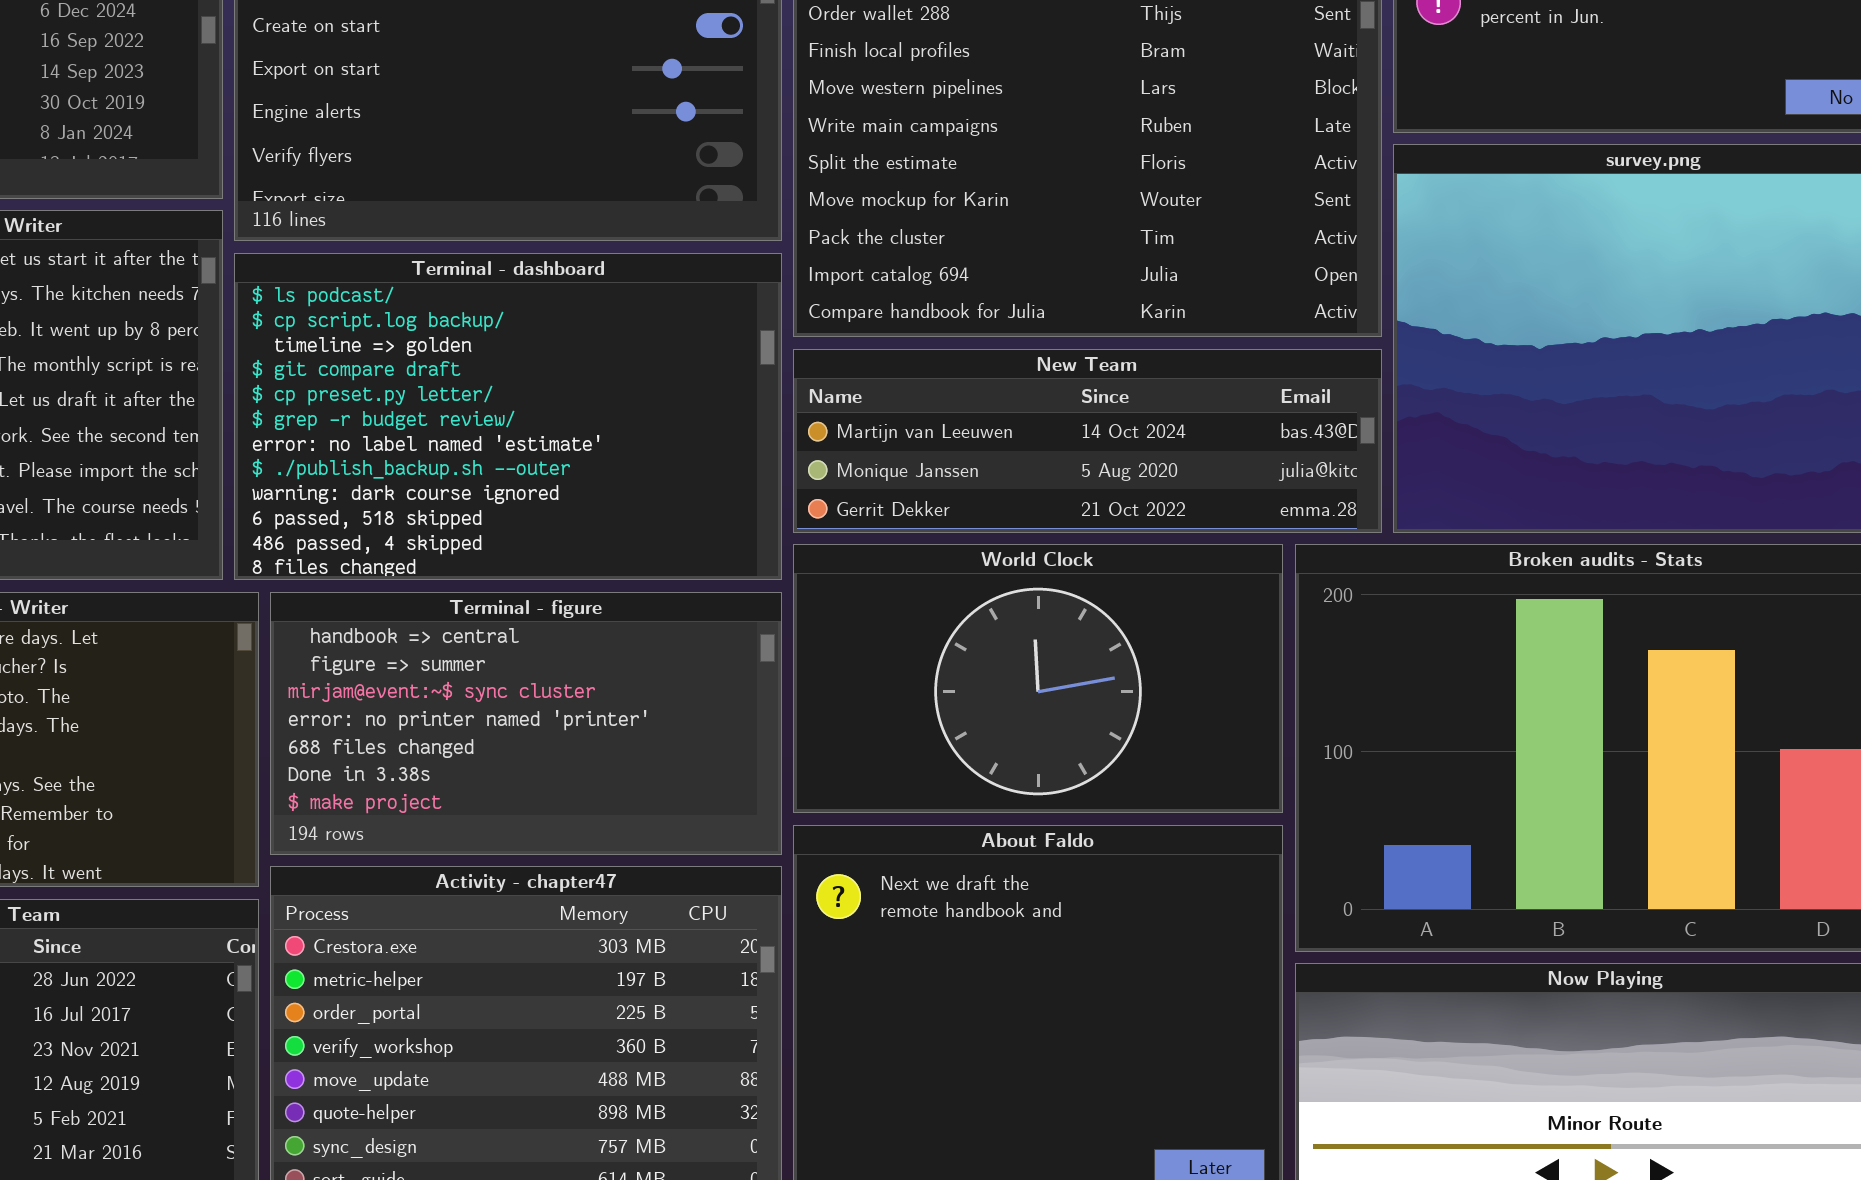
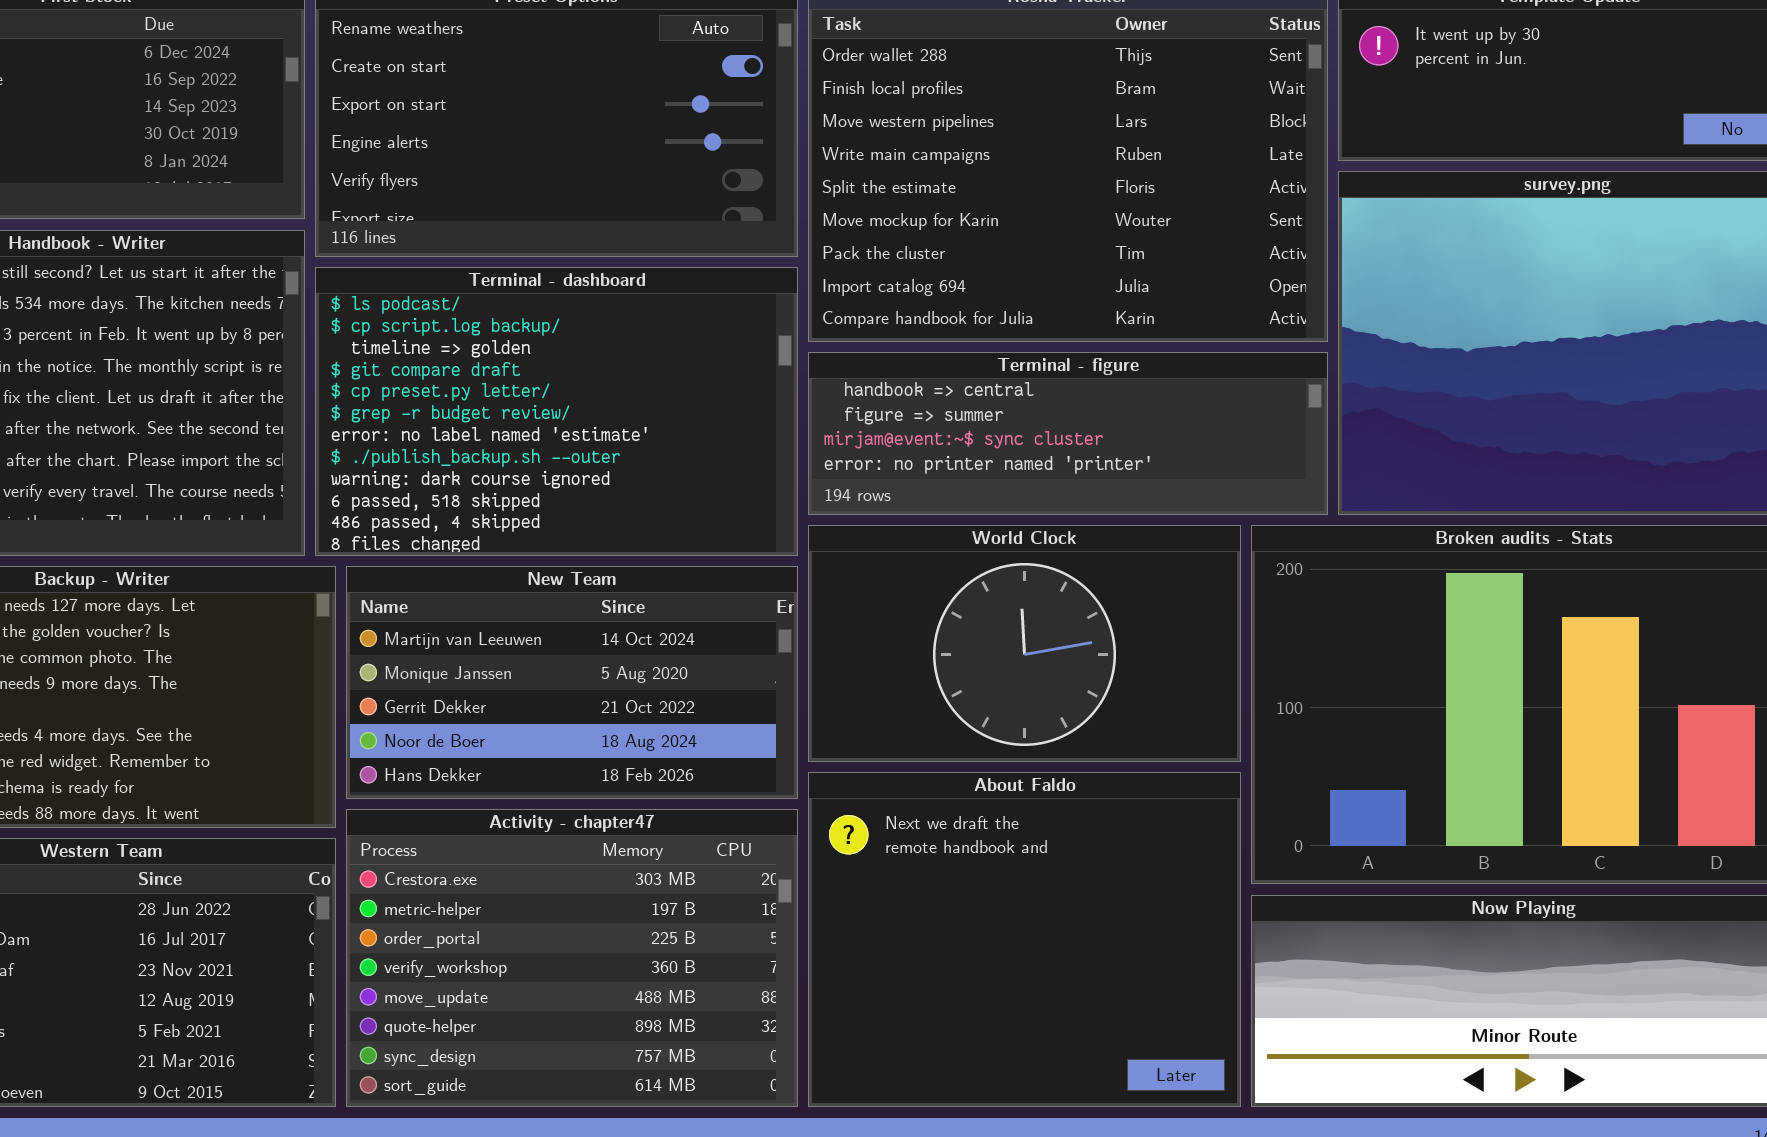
New Team: [793,349,1382,533] -> [346,566,798,799], moved, resized
Terminal - figure: [270,592,782,855] -> [808,352,1328,515], moved, resized

